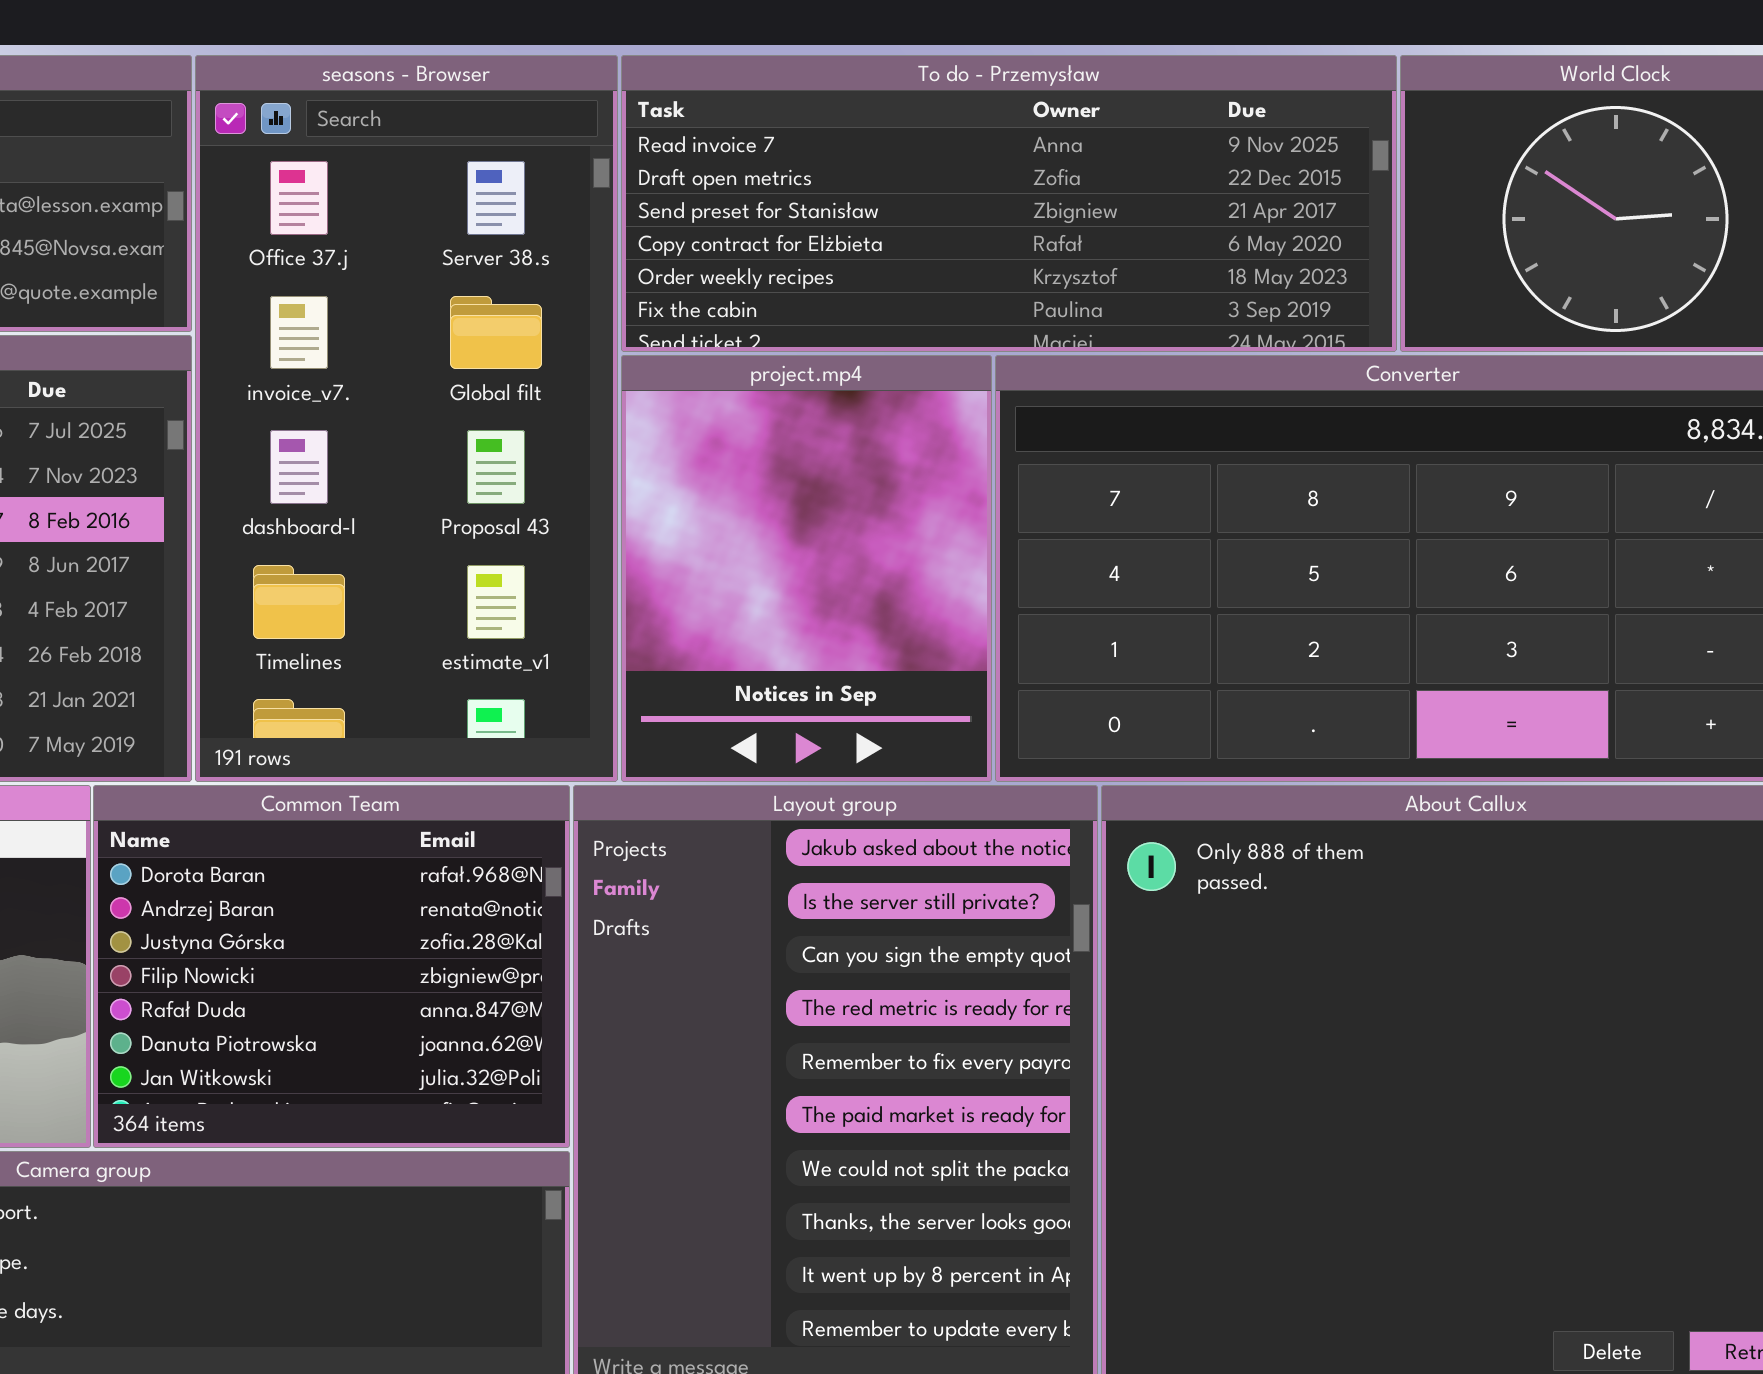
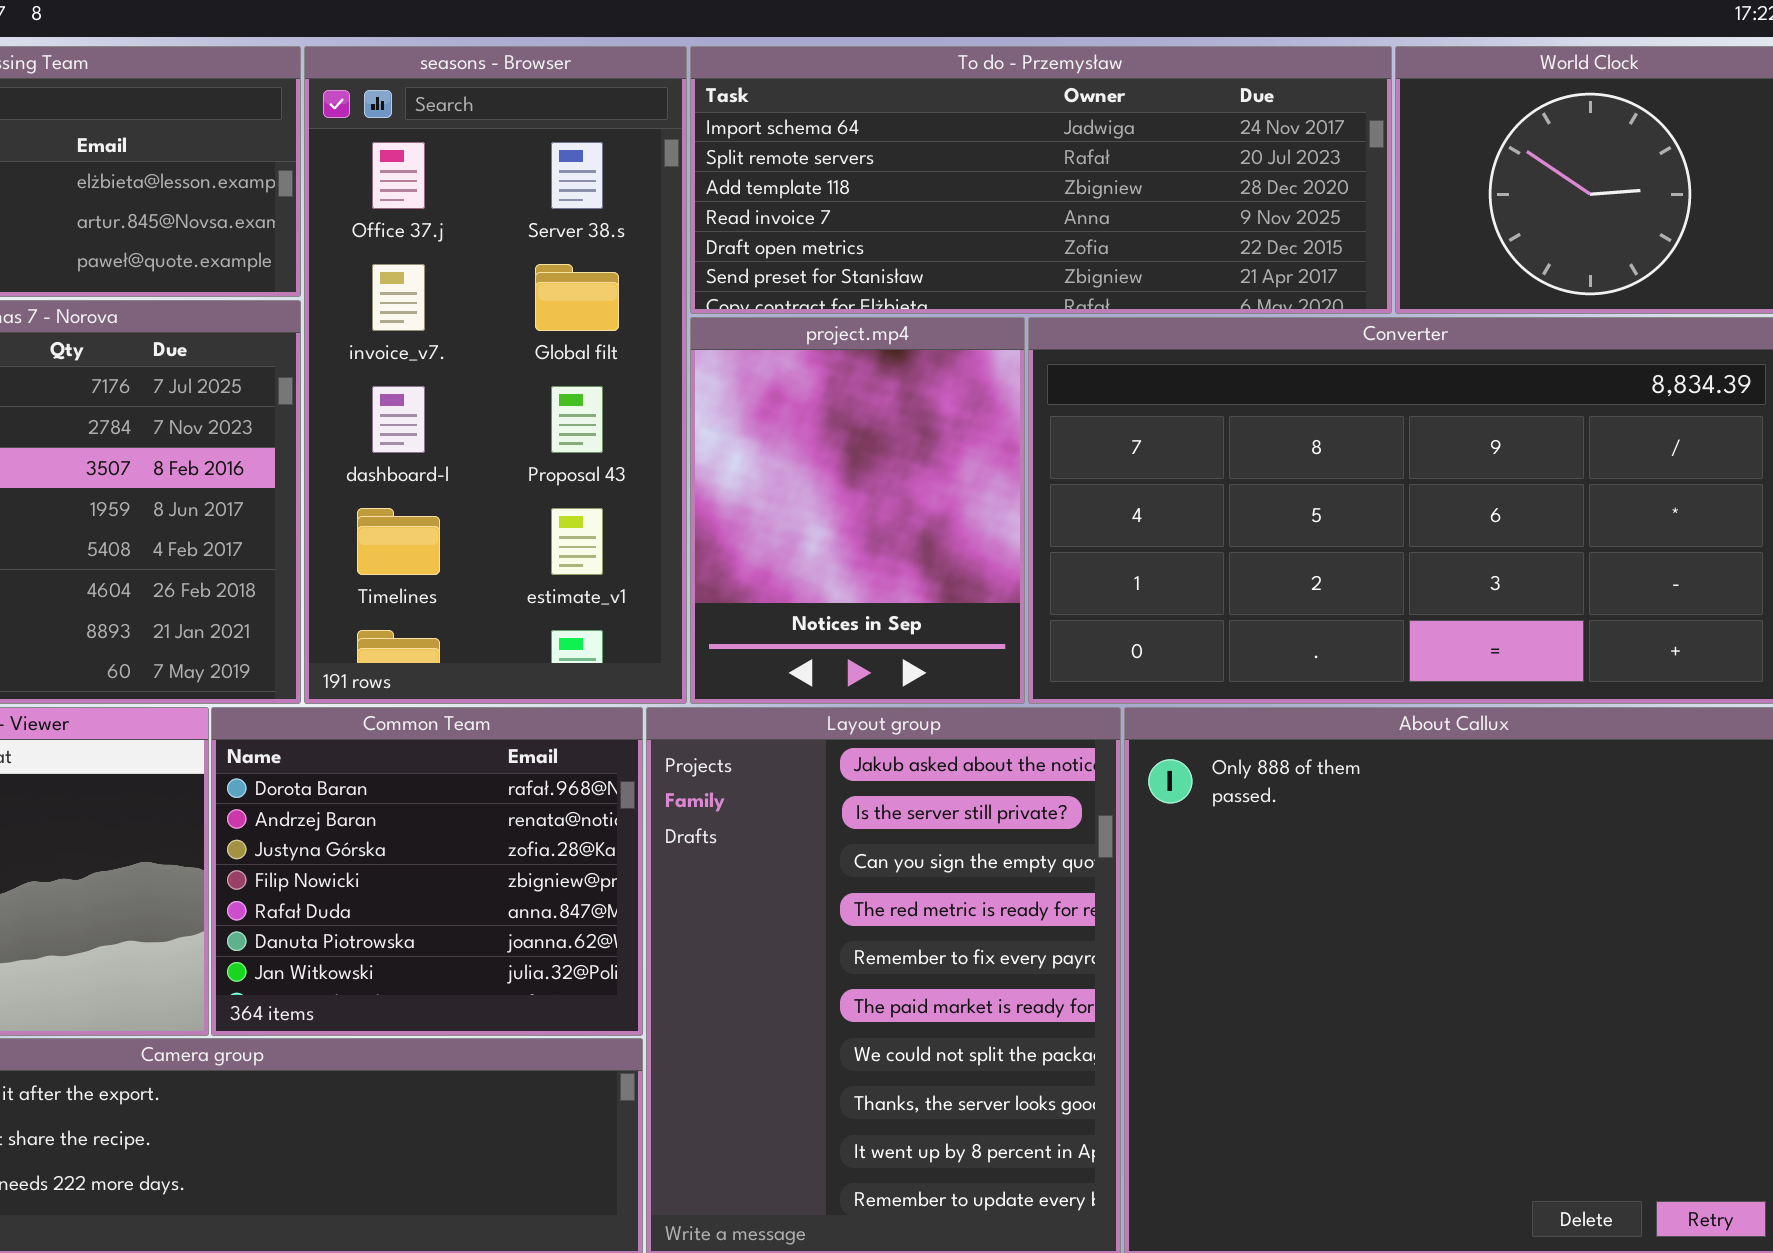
To do - Przemysław: [621,55,1397,352] -> [690,46,1392,314], scrolled up 3 rows

